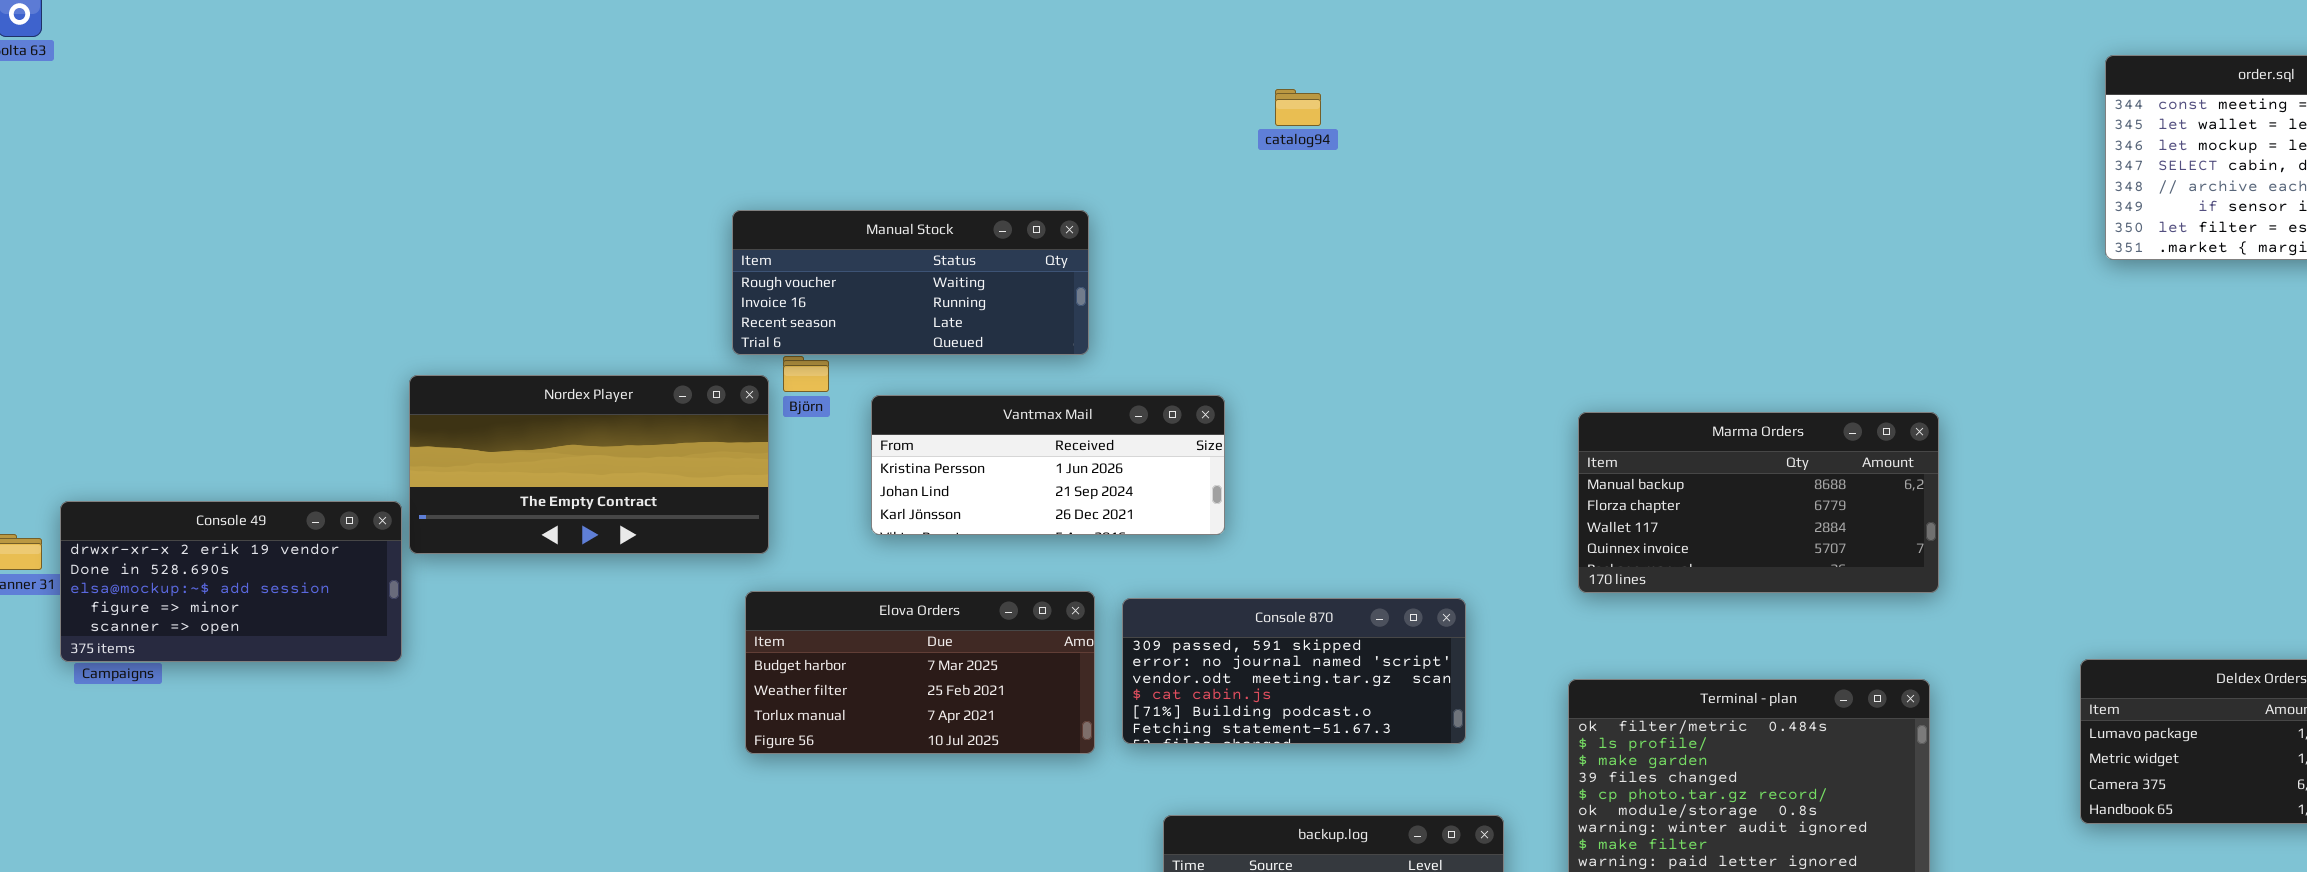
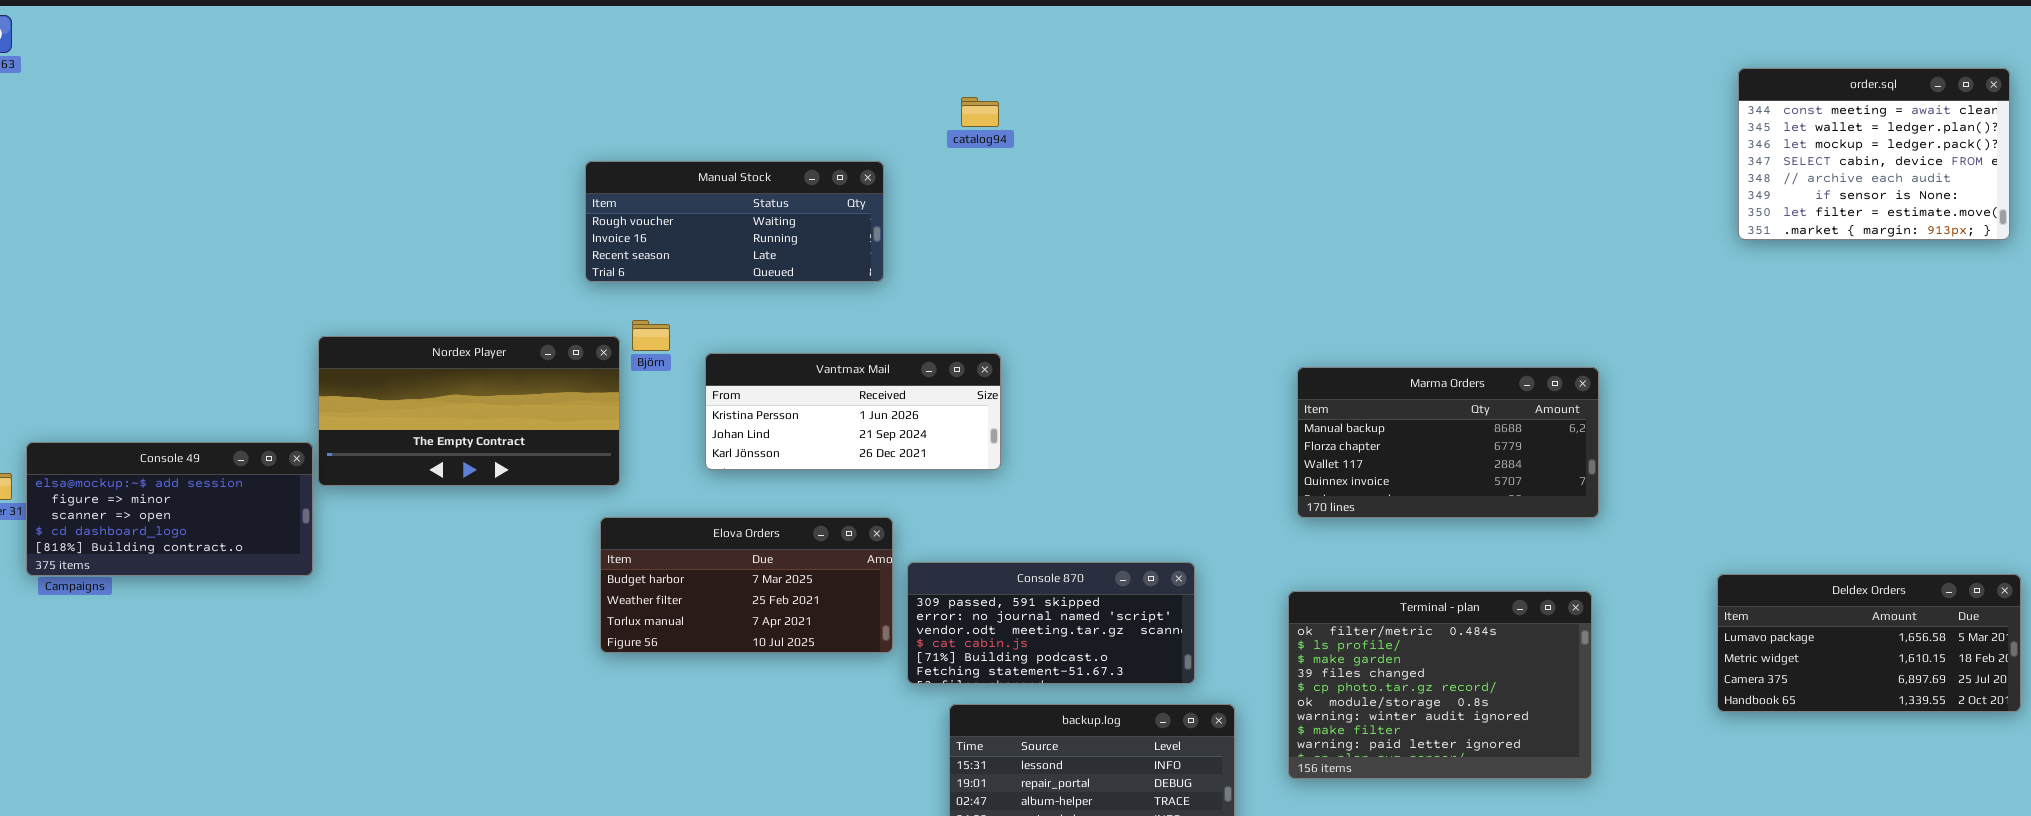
catalog94: [1275,89,1321,126] -> [961,97,999,127], moved
Manual Stock: [732,210,1089,355] -> [585,161,884,282], moved
Console 49: [60,501,402,662] -> [26,442,313,576], scrolled down 2 rows
Console 870: [1122,598,1466,744] -> [907,562,1195,684], moved

